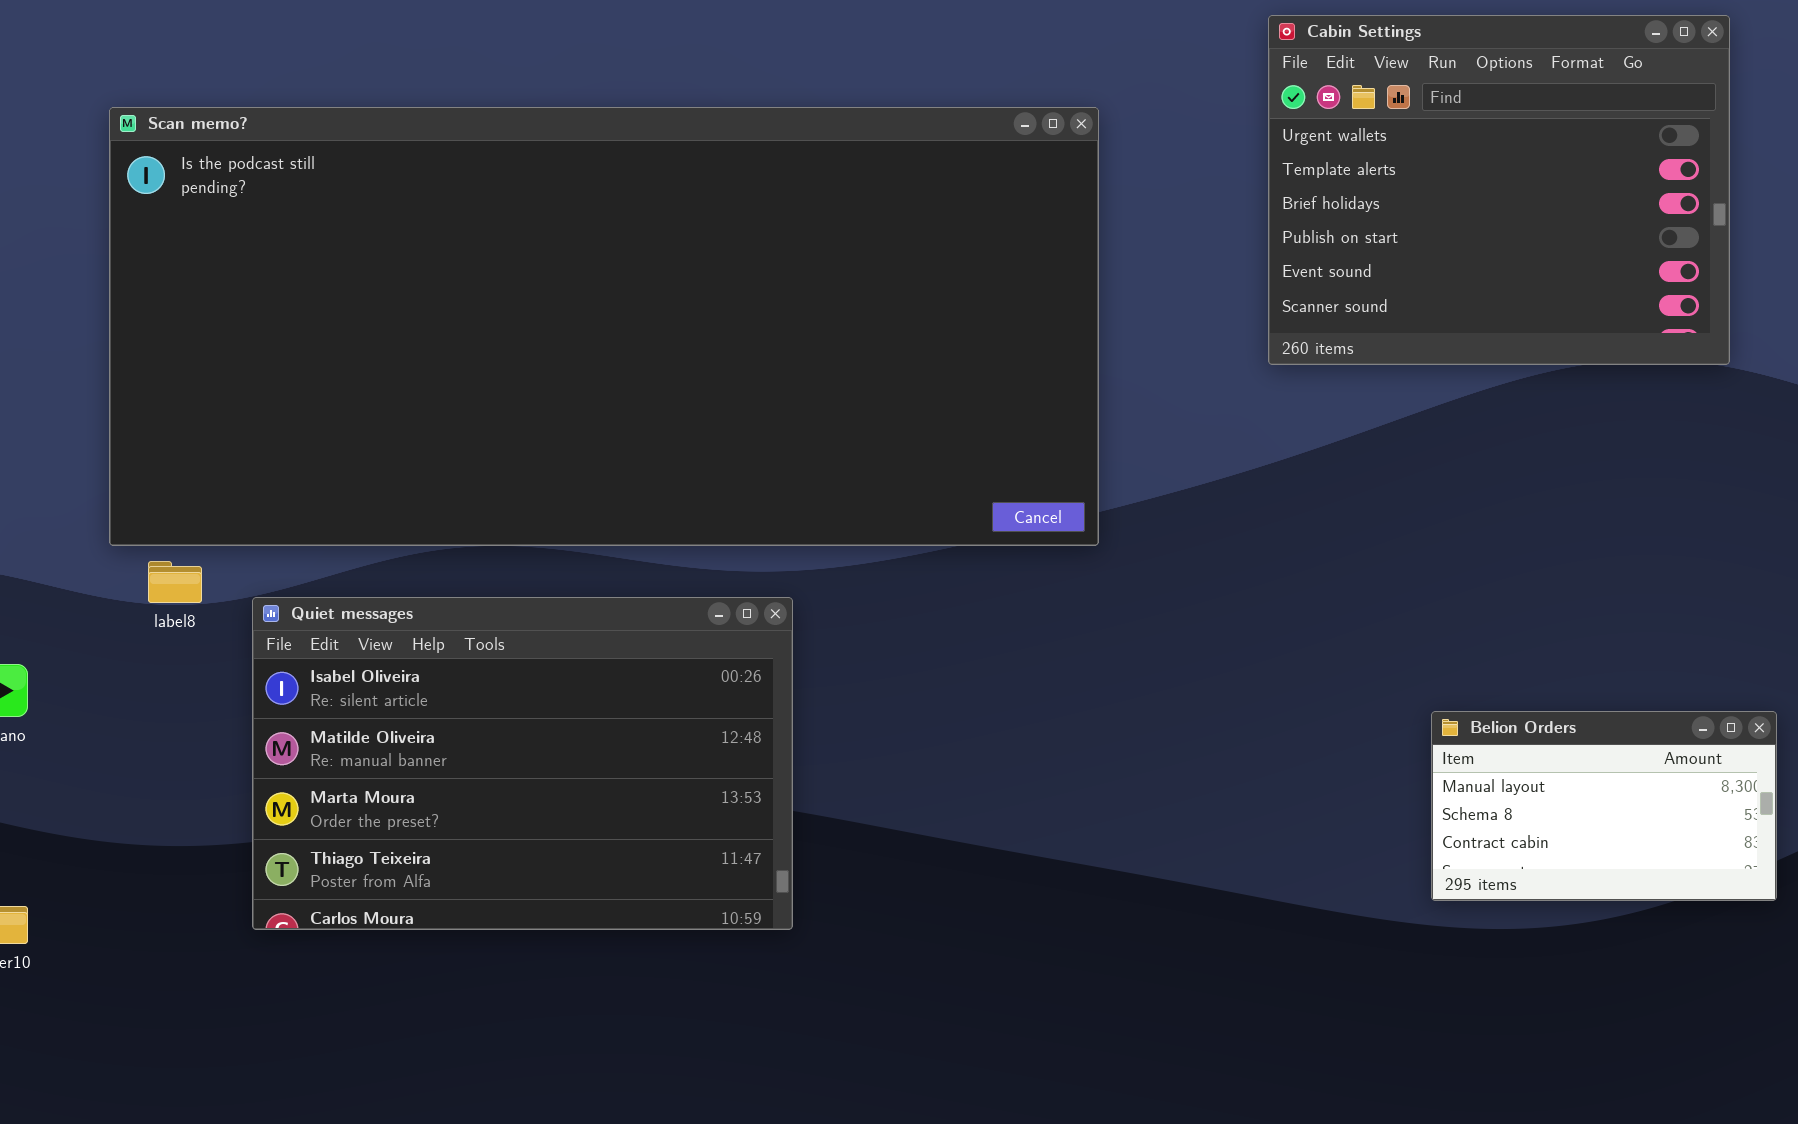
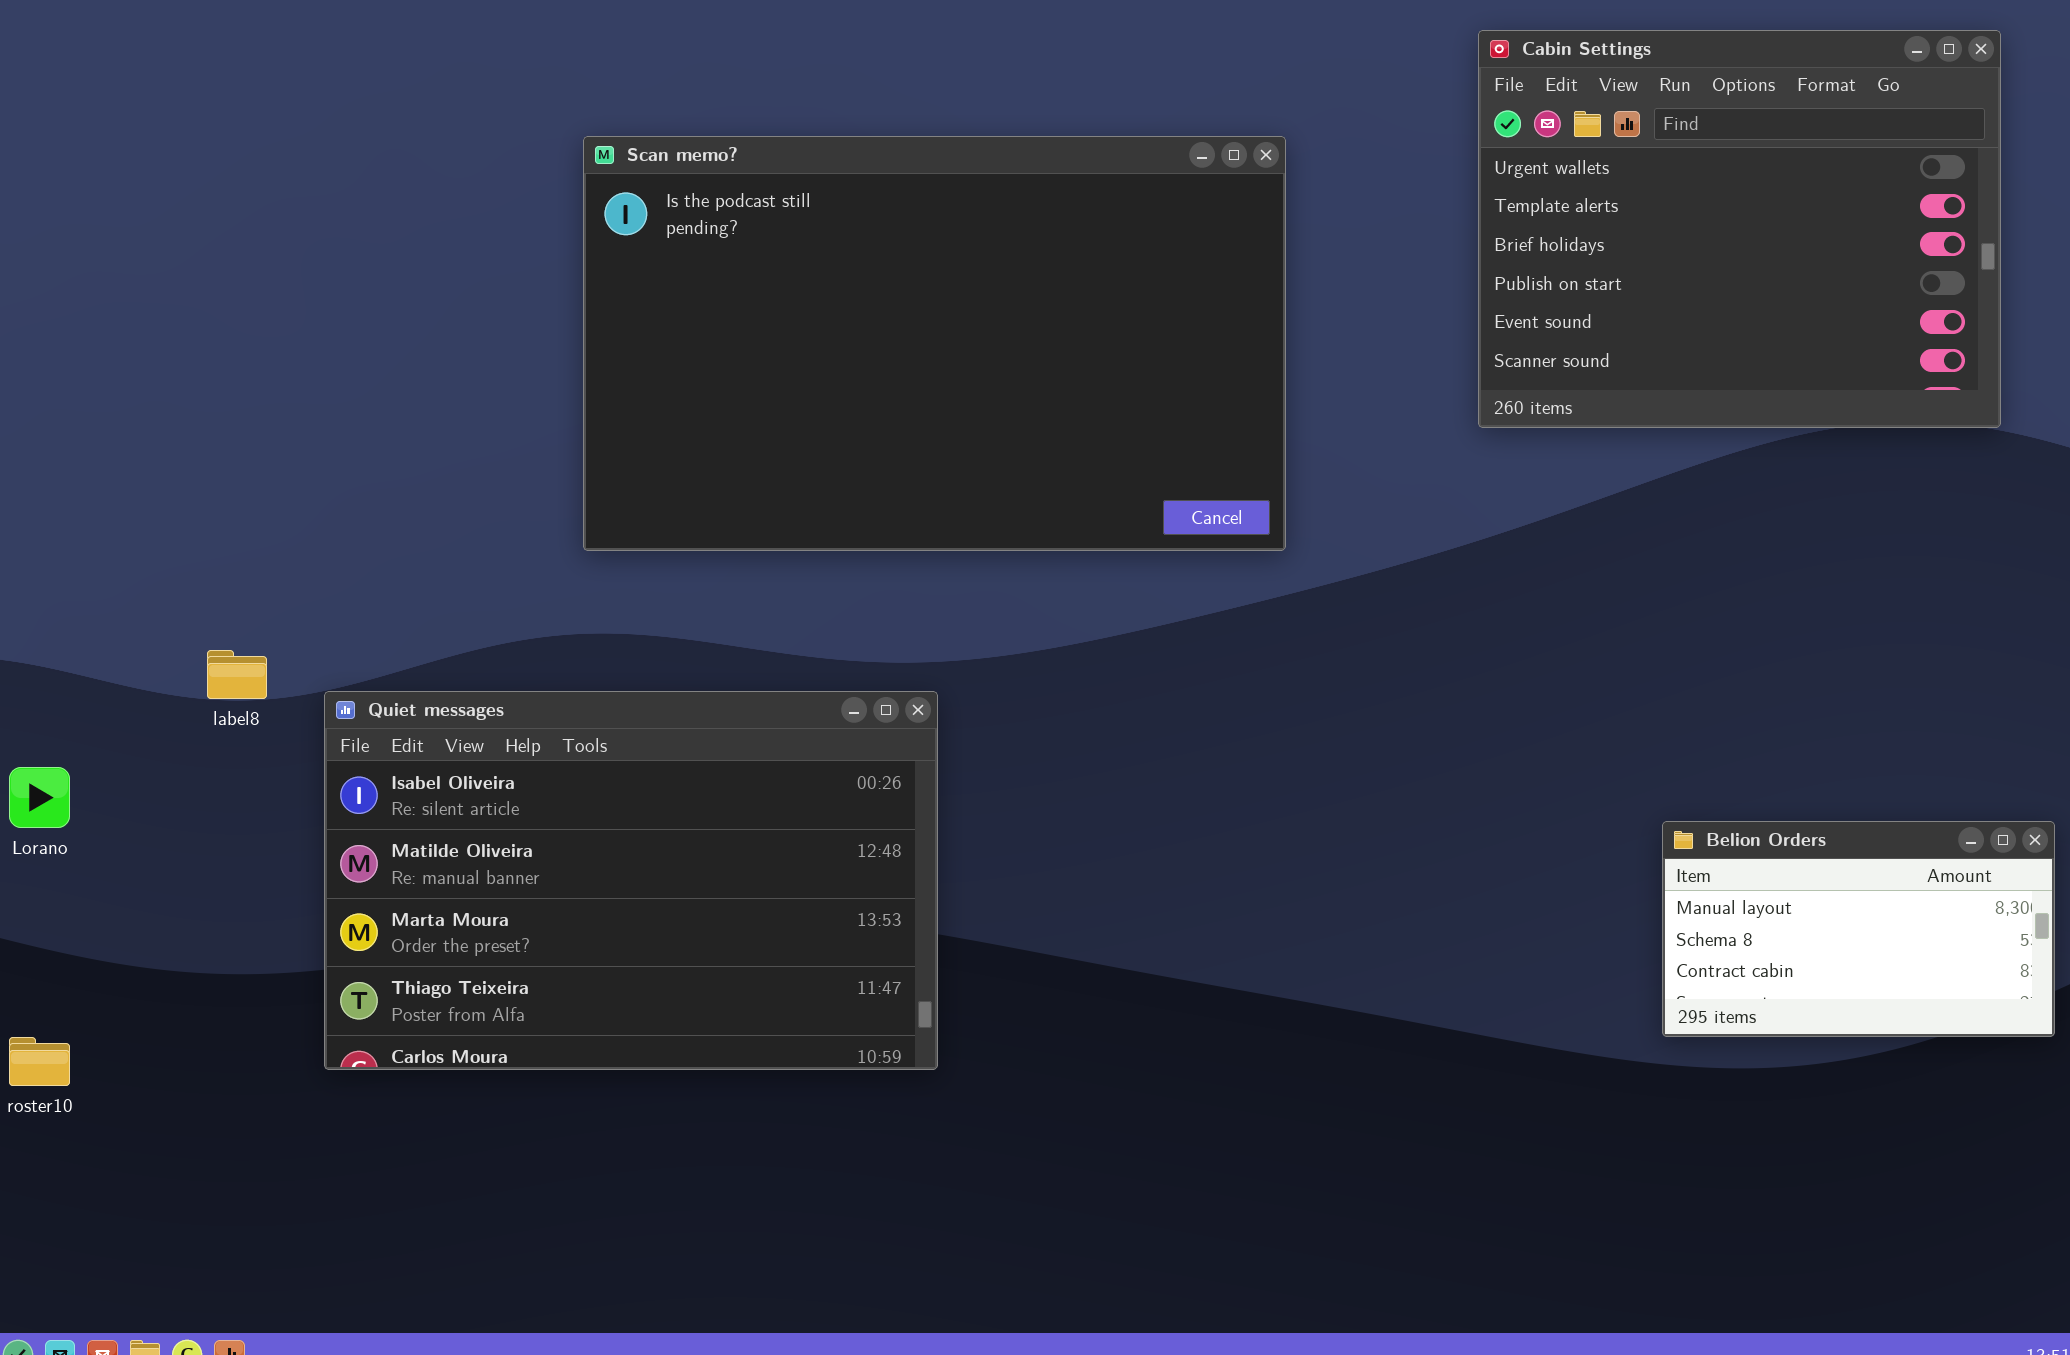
Scan memo?: [109,107,1099,546] -> [583,136,1286,551], resized

